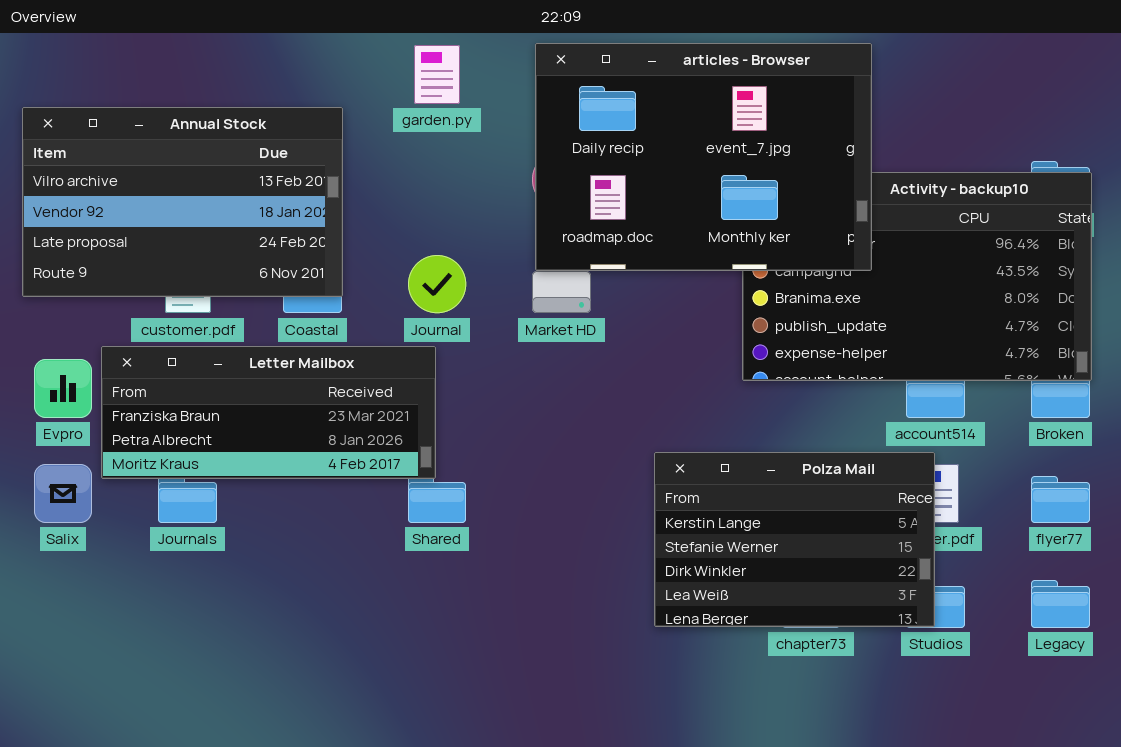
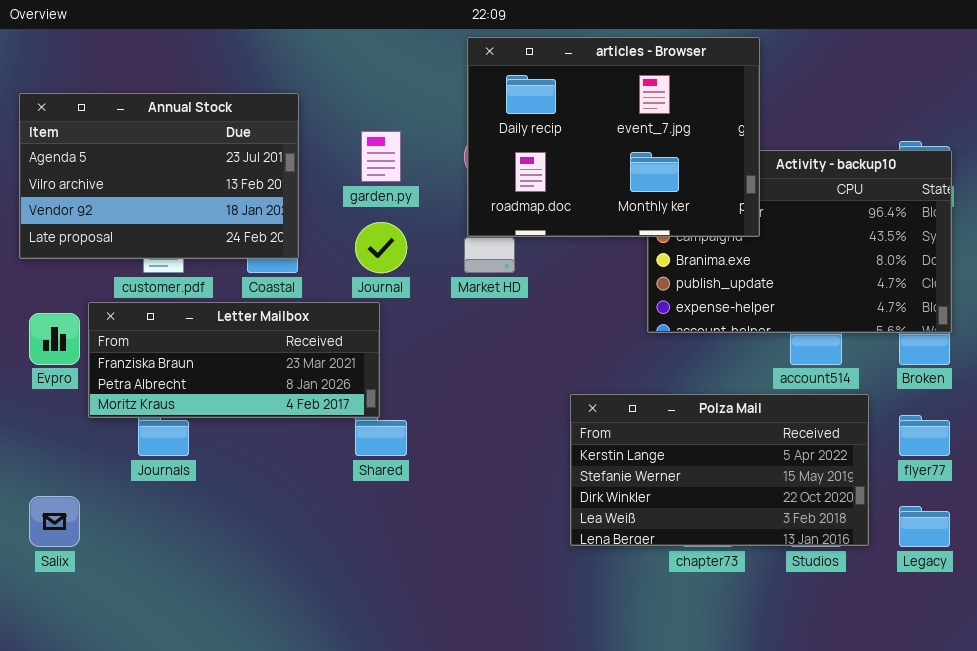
garden.py: [414,45,460,104] -> [361,131,401,182], moved
Annual Stock: [22,107,343,297] -> [19,93,299,259], scrolled up 1 row
Polza Mail: [654,452,935,627] -> [570,394,869,546], resized
Salix: [34,464,92,523] -> [29,496,80,547], moved

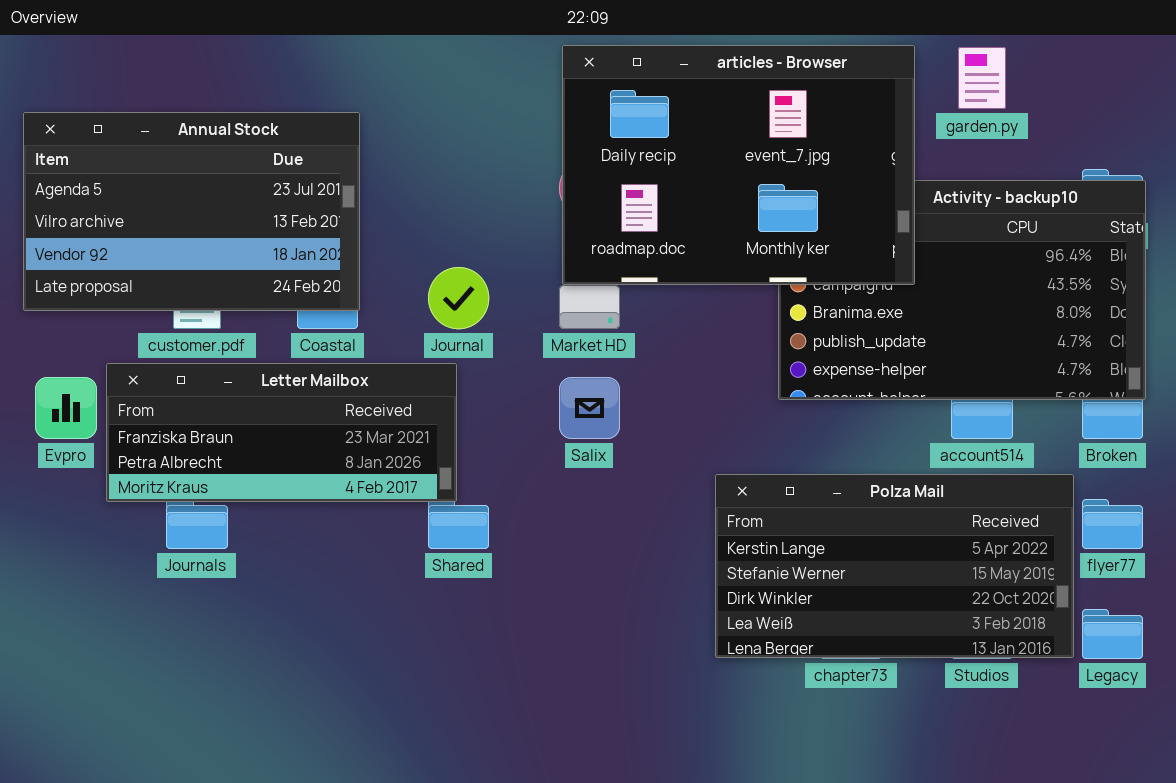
garden.py: [361,131,401,182] -> [958,47,1006,109], moved
Polza Mail: [570,394,869,546] -> [715,474,1074,658], moved
Salix: [29,496,80,547] -> [559,377,620,439], moved

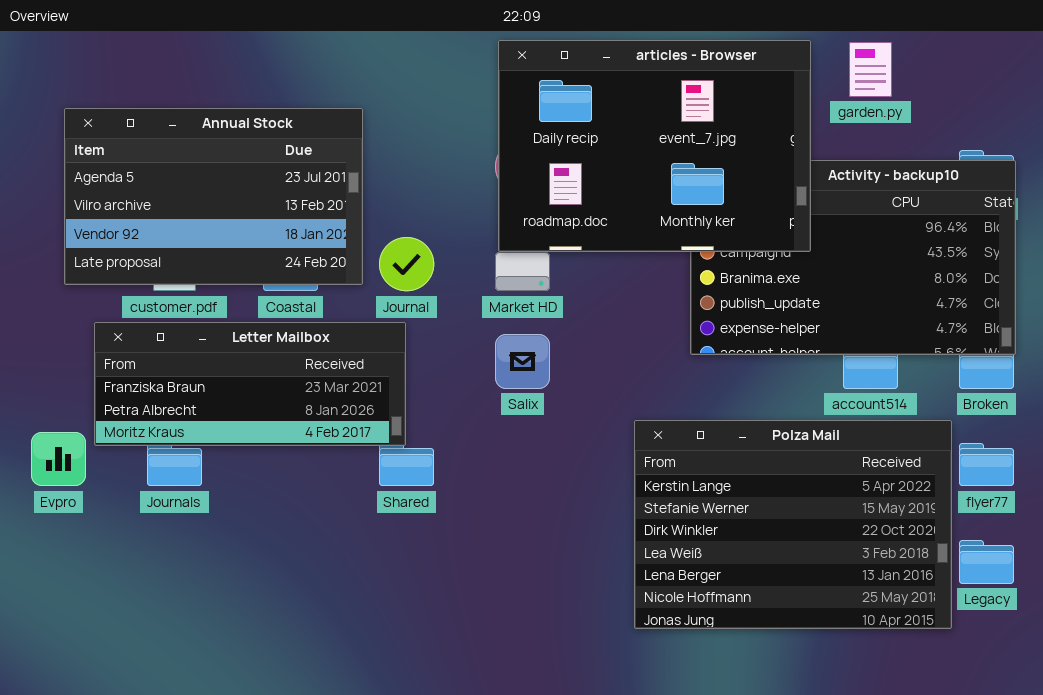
Annual Stock: [23,112,360,311] -> [64,108,363,285], moved
Evpro: [35,377,97,439] -> [31,432,86,486], moved
Polza Mail: [715,474,1074,658] -> [634,420,952,629], resized

